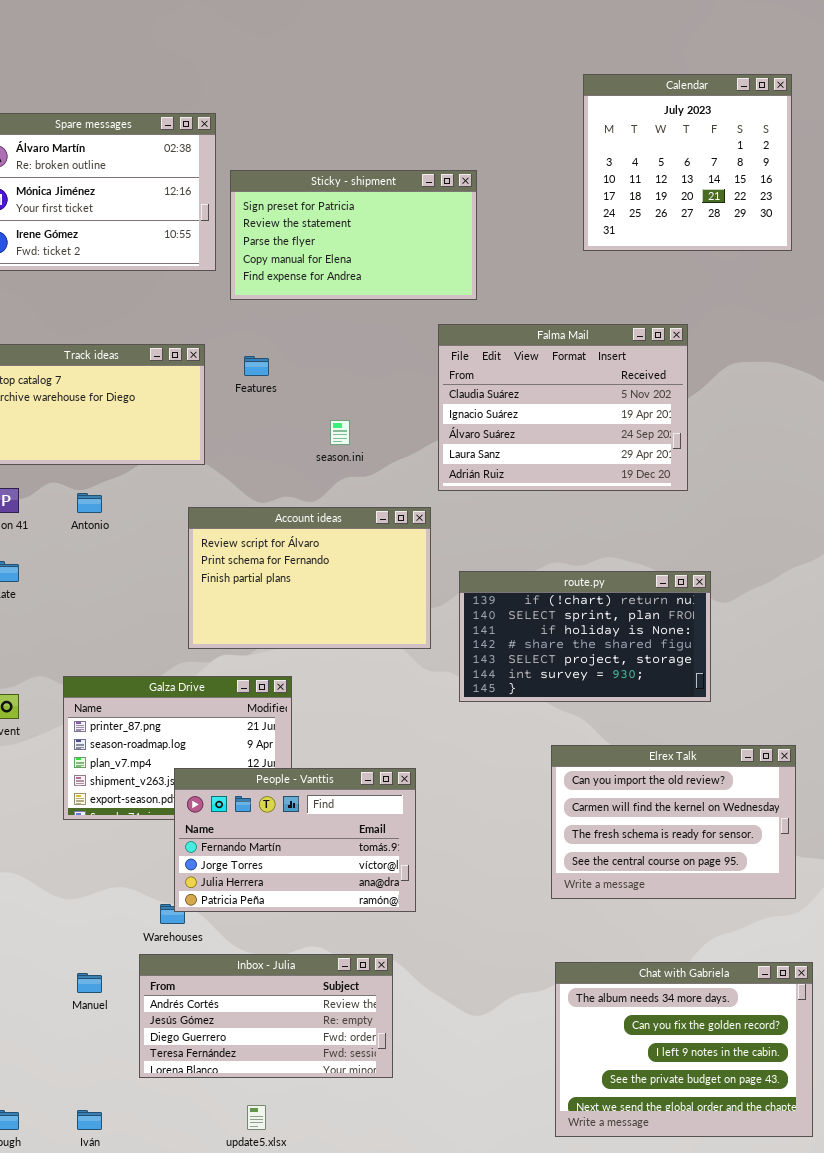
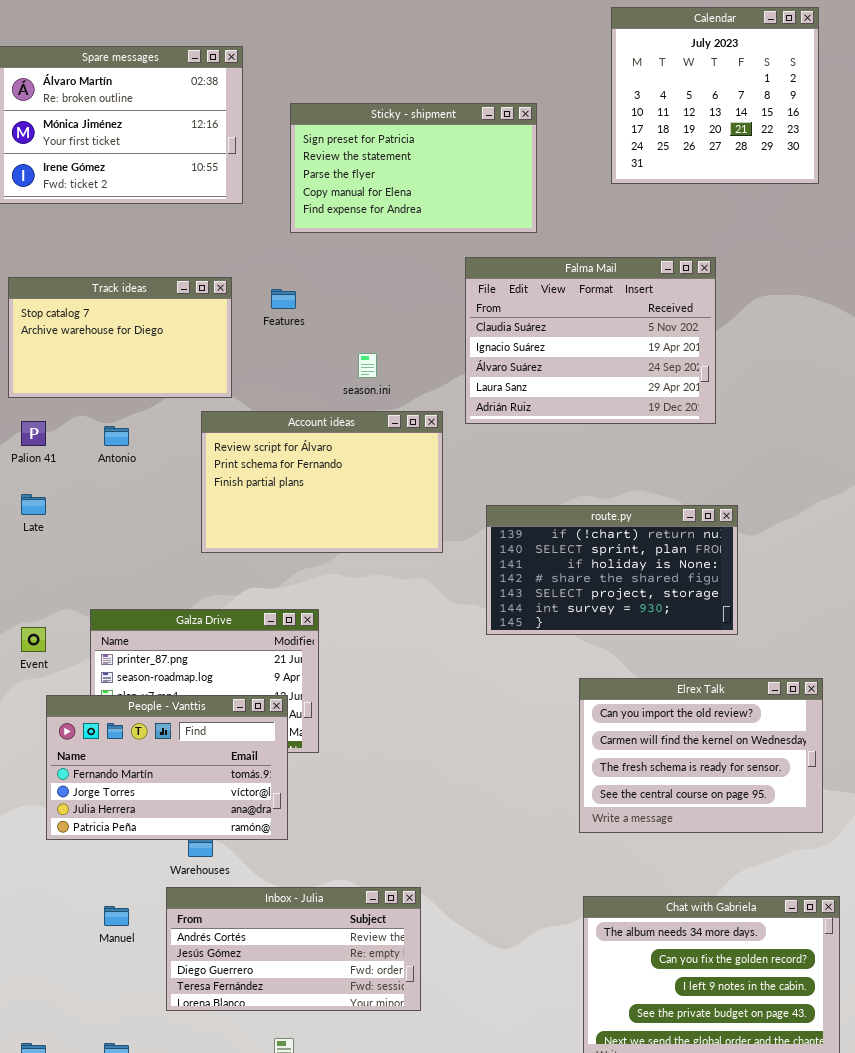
Sticky - shipment: [230,170,477,300] -> [290,103,537,233], moved
Account ideas: [188,507,431,649] -> [201,411,443,553], moved
People - Vanttis: [174,768,416,912] -> [46,695,288,840], moved

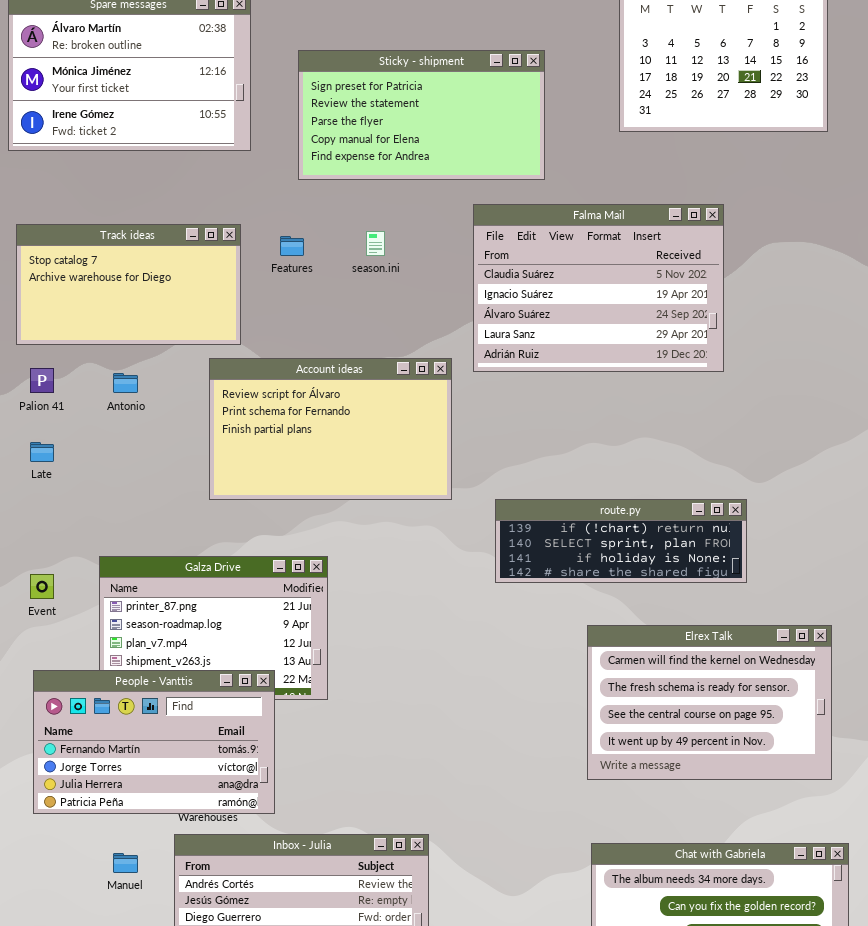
season.ini: [358,353,377,378] -> [366,231,385,256], moved
route.py: [486,505,738,635] -> [495,499,747,583], resized
Elrex Talk: [579,678,823,833] -> [587,625,832,780], scrolled down 1 row
People - Vanttis: [46,695,288,840] -> [33,670,275,814], moved

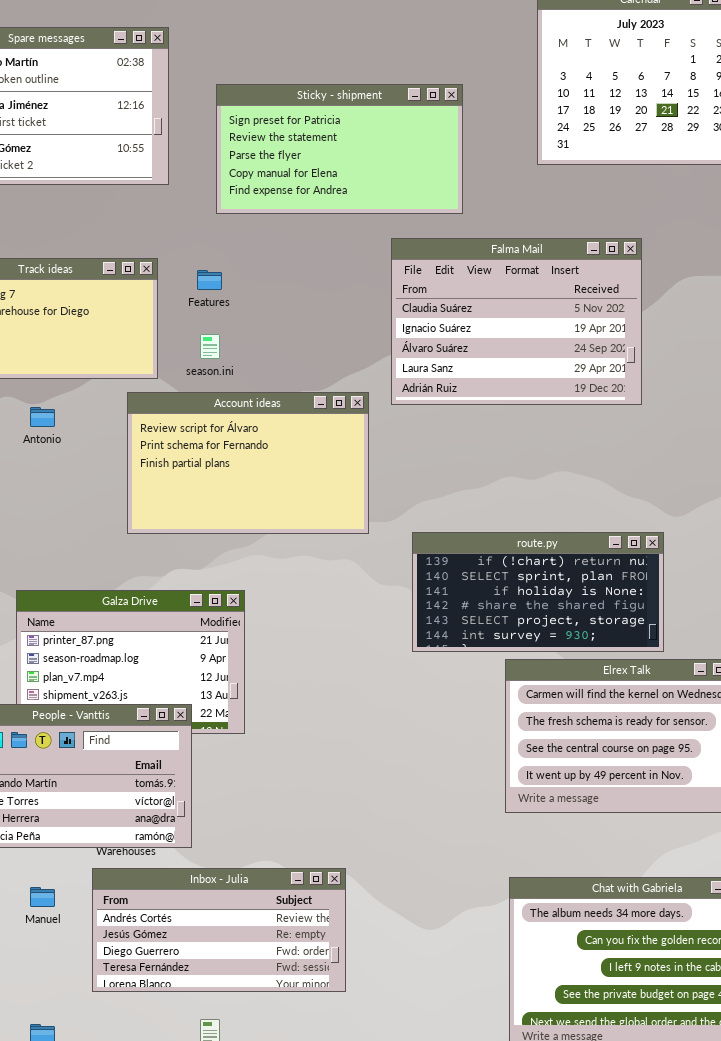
season.ini: [366,231,385,256] -> [200,334,220,359], moved
route.py: [495,499,747,583] -> [412,532,664,652], resized

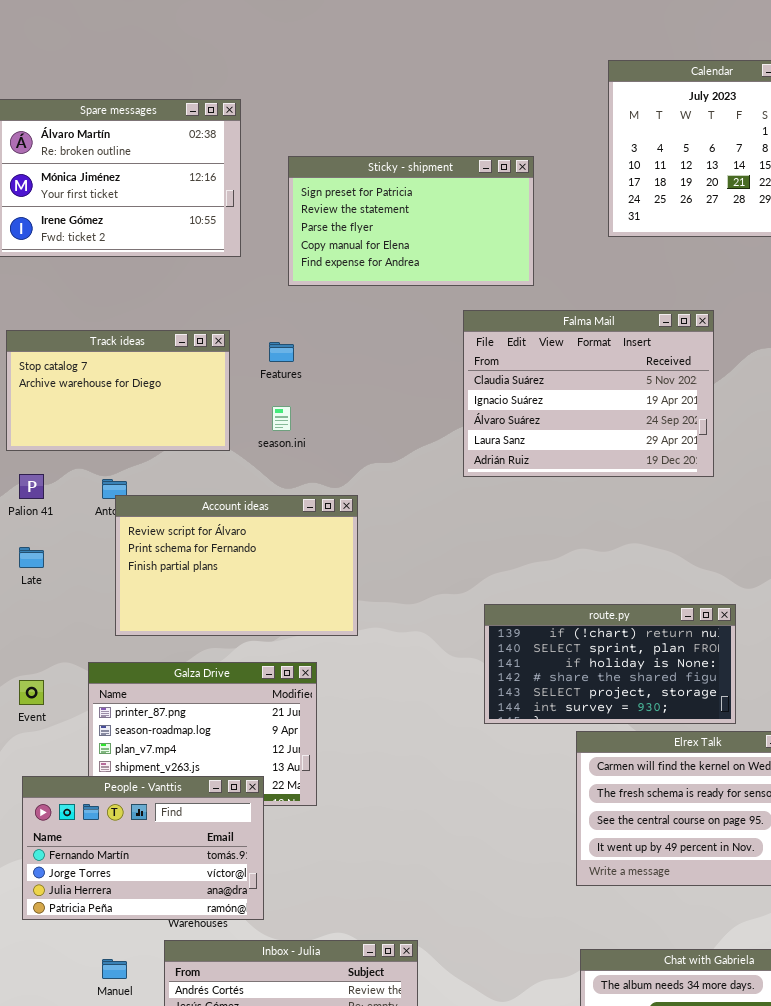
Account ideas: [127,392,369,534] -> [115,495,358,636], moved

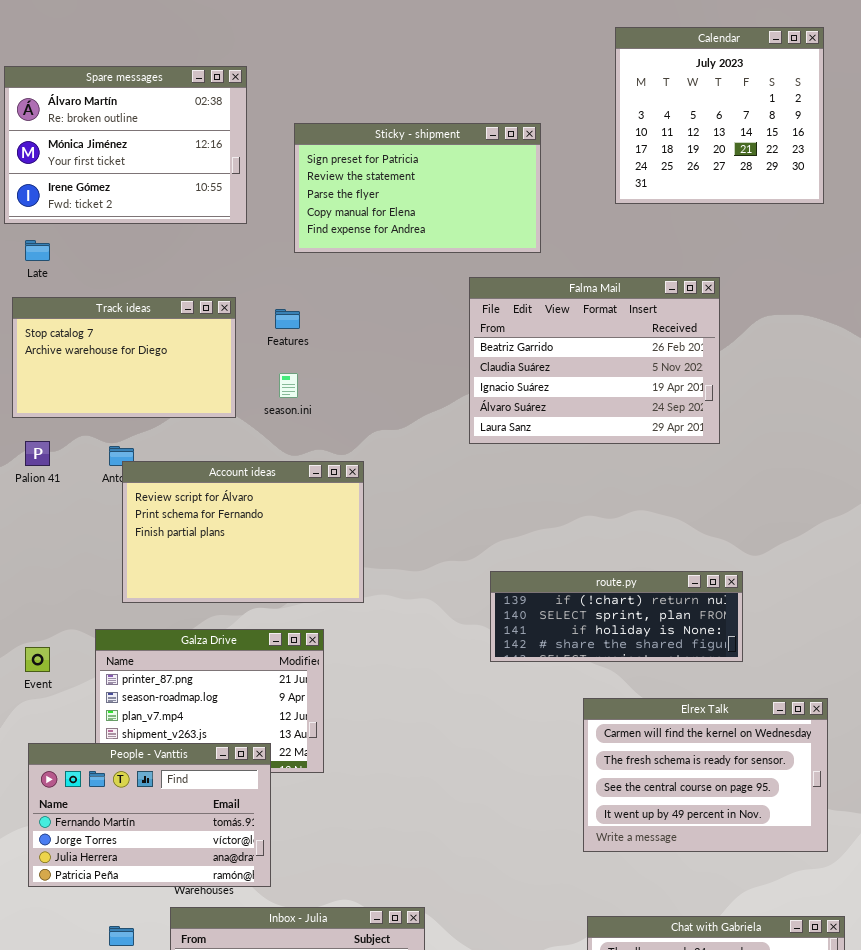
Falma Mail: [463,310,714,477] -> [469,277,720,444], scrolled up 1 row
Late: [19,547,44,568] -> [25,240,50,261], moved
route.py: [484,604,736,724] -> [490,571,743,662], resized

